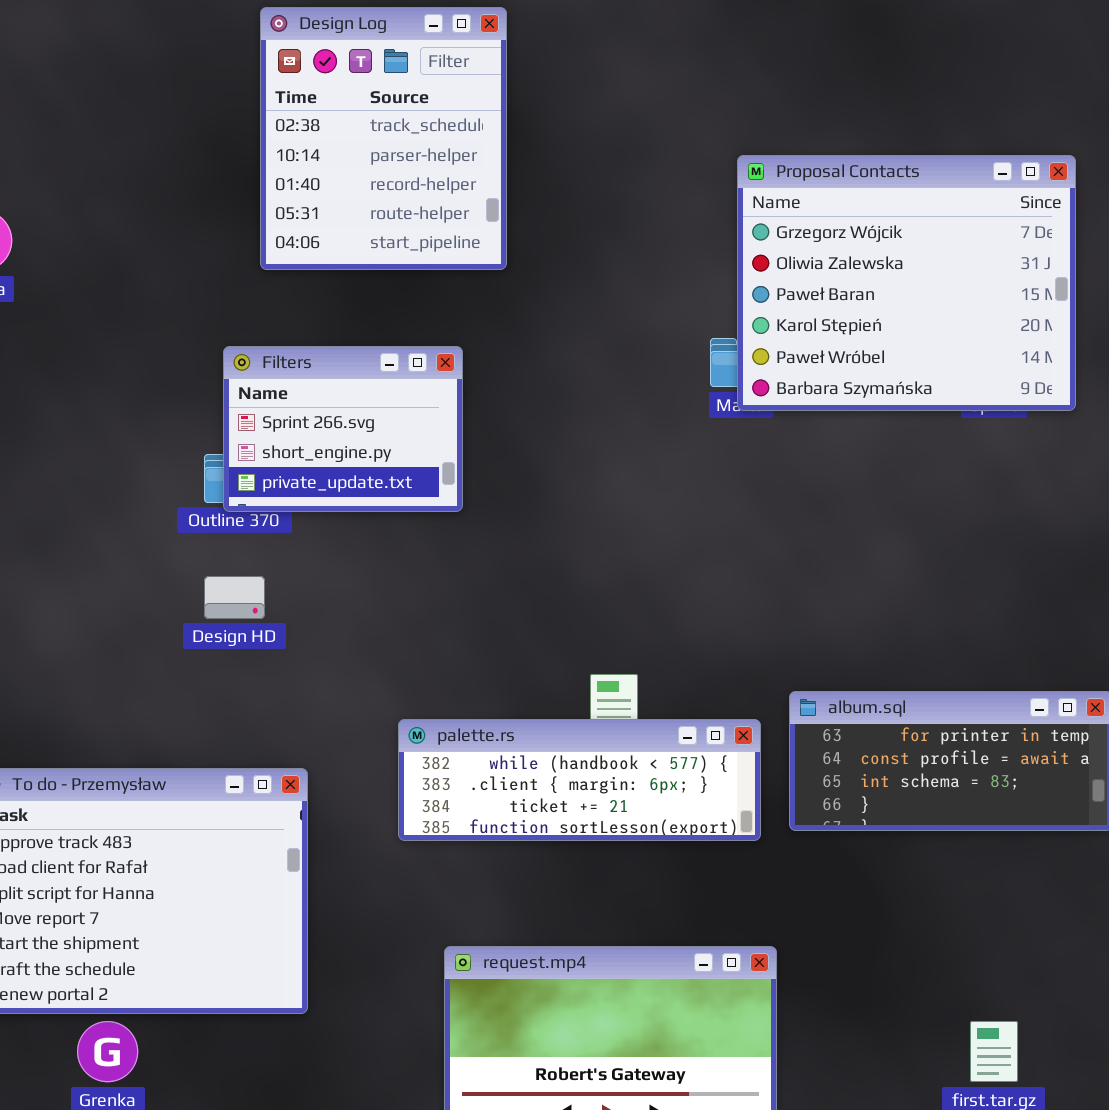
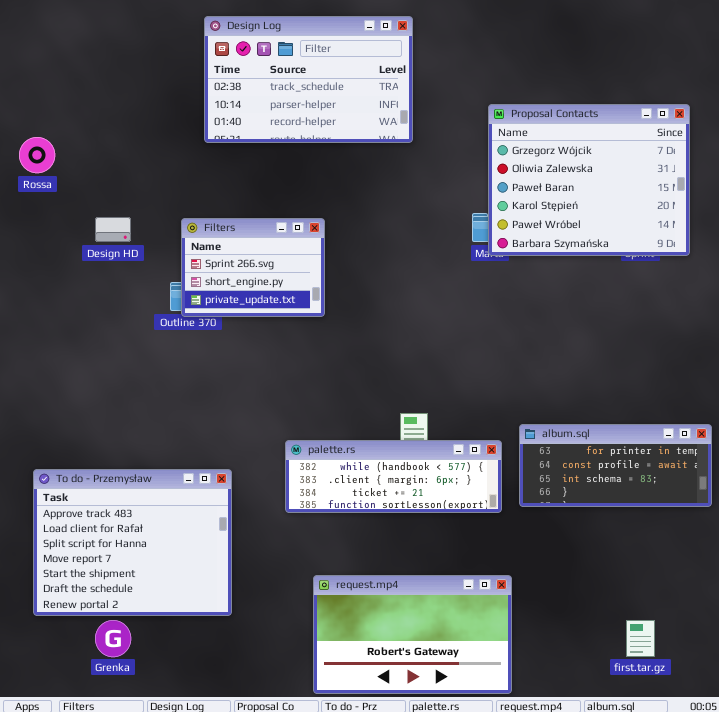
Design Log: [260,7,507,270] -> [204,16,413,143], resized
Design HD: [204,576,265,619] -> [95,217,131,242], moved

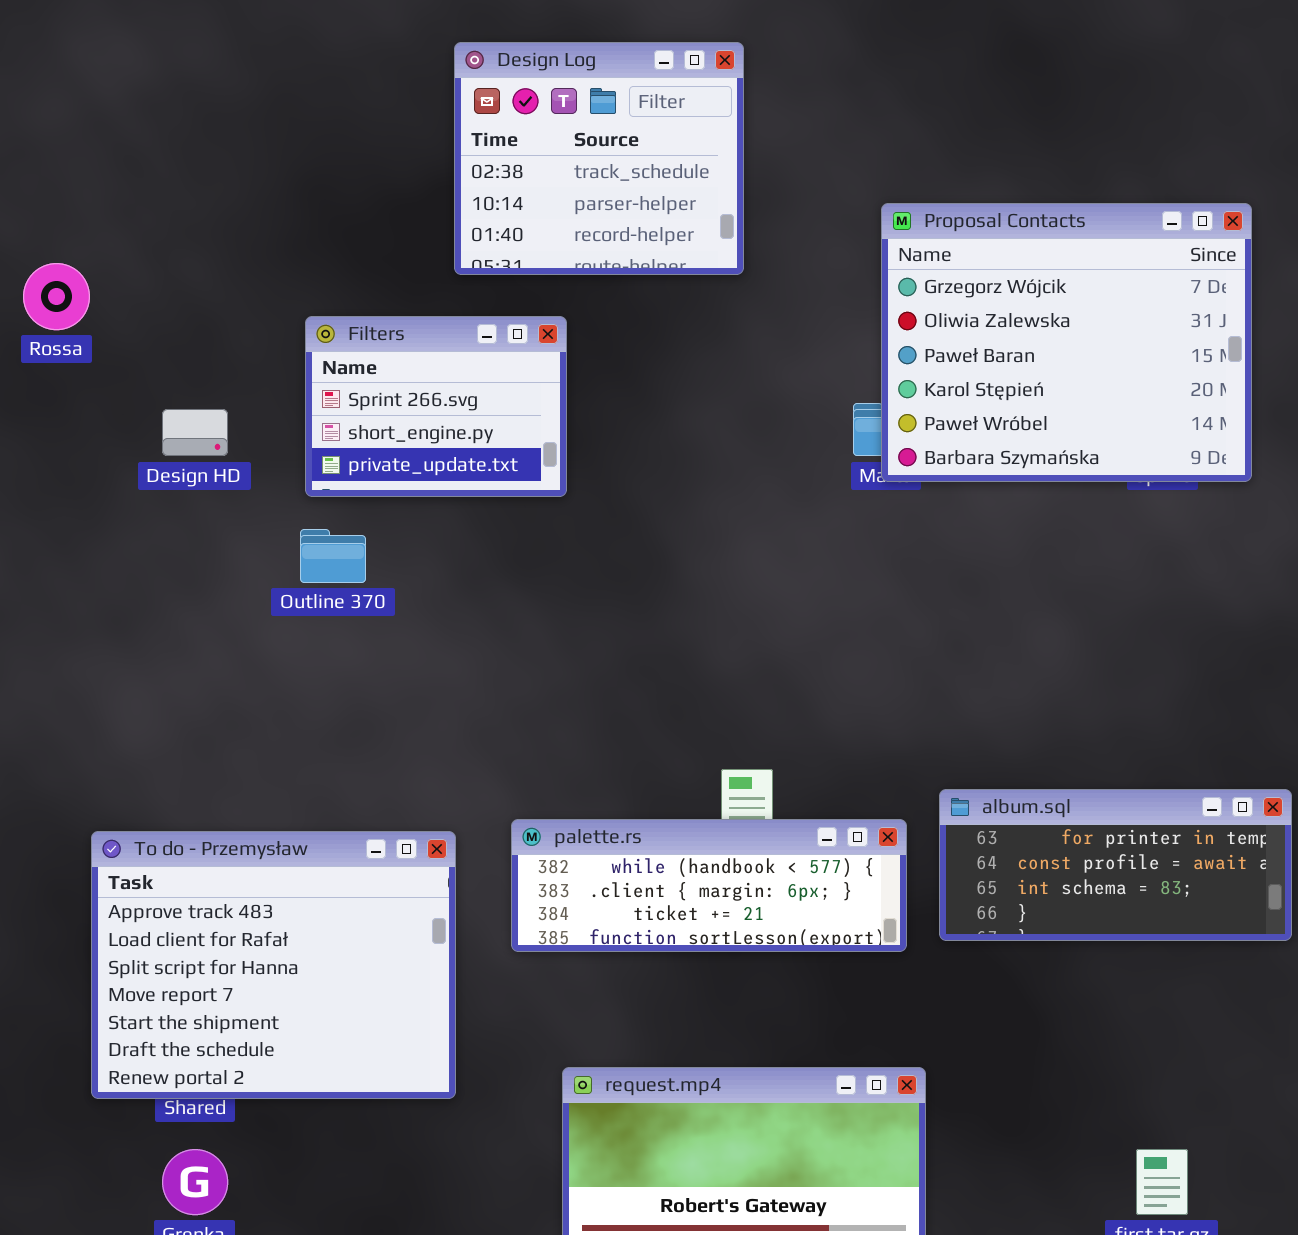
Design Log: [204,16,413,143] -> [454,42,744,275], resized
Filters: [181,218,325,317] -> [305,316,567,497], moved
To do - Przemysław: [33,469,232,616] -> [91,831,456,1099], moved

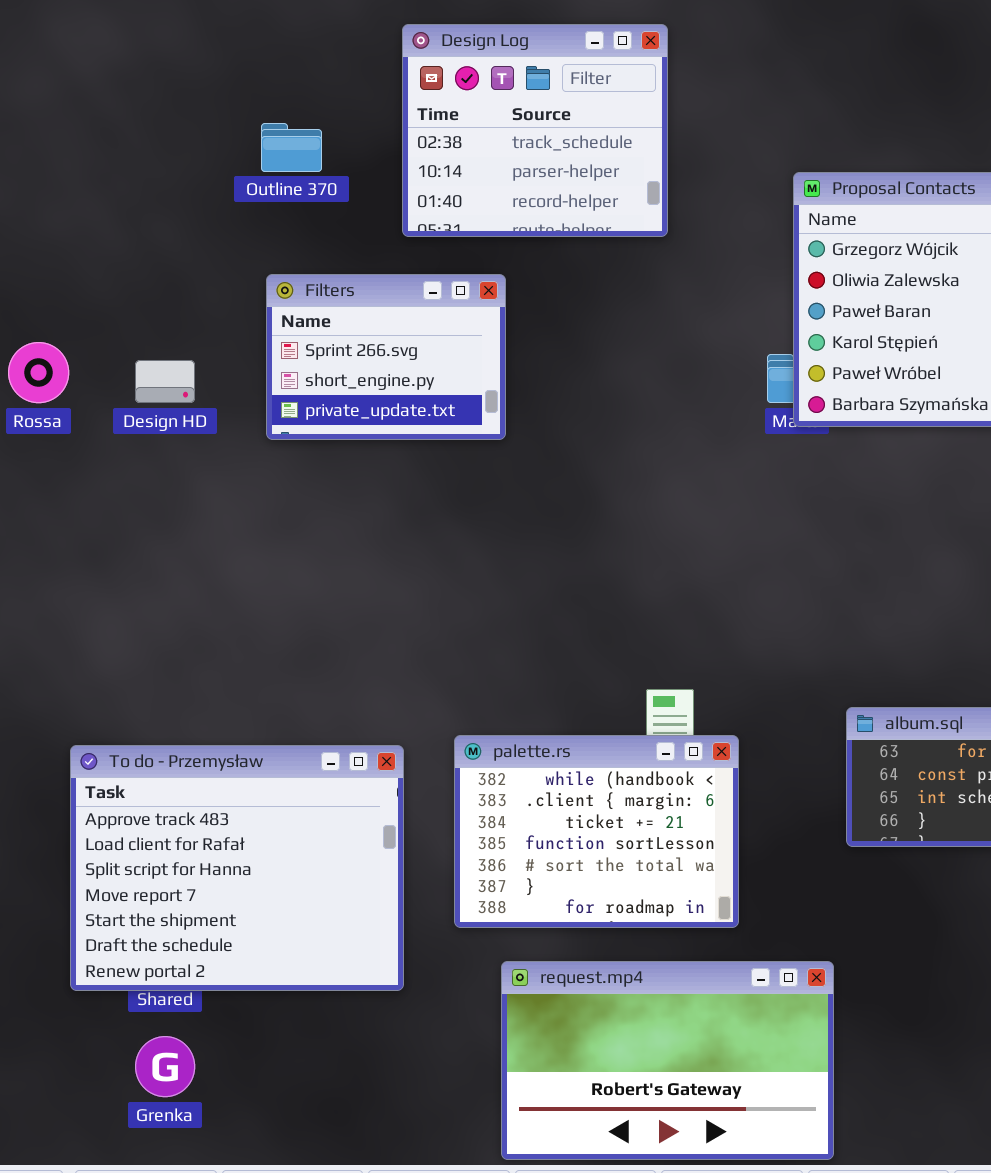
Rossa: [23,263,90,330] -> [8,342,69,403], moved
Outline 370: [300,529,366,583] -> [261,123,322,172], moved
palette.rs: [511,819,907,952] -> [454,735,739,928], resized

